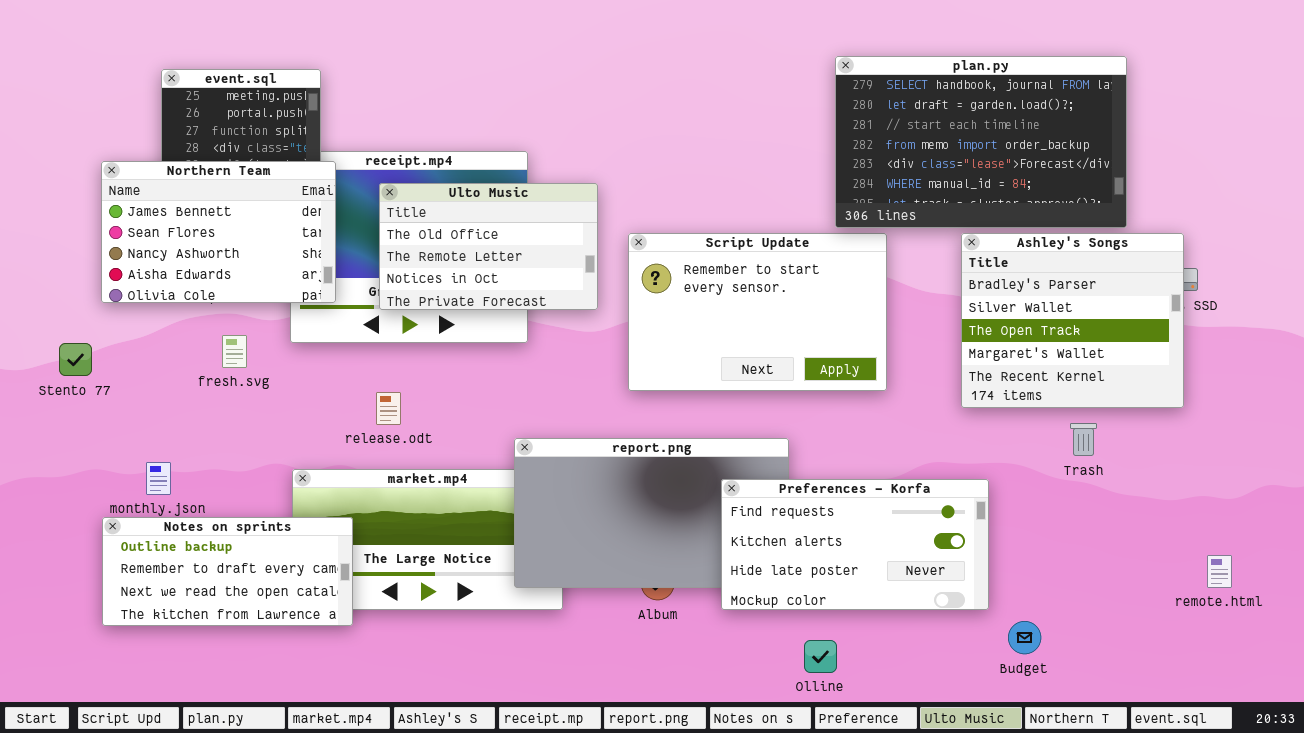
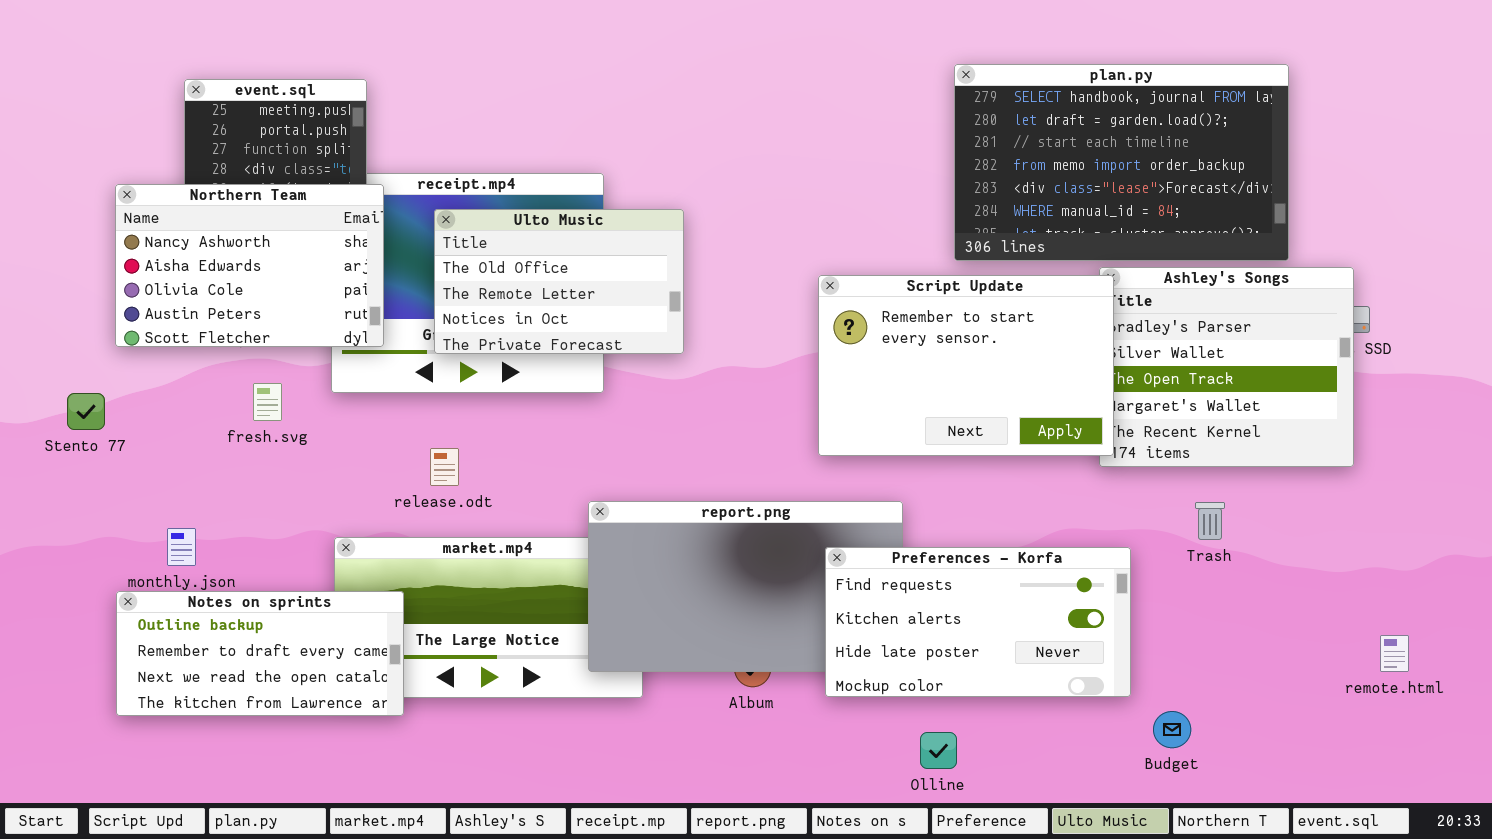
Northern Team: [101,161,336,303] -> [115,184,384,347], scrolled down 2 rows
Script Update: [628,233,887,391] -> [818,275,1114,456], moved
Trash: [1070,423,1097,456] -> [1195,502,1225,540], moved

